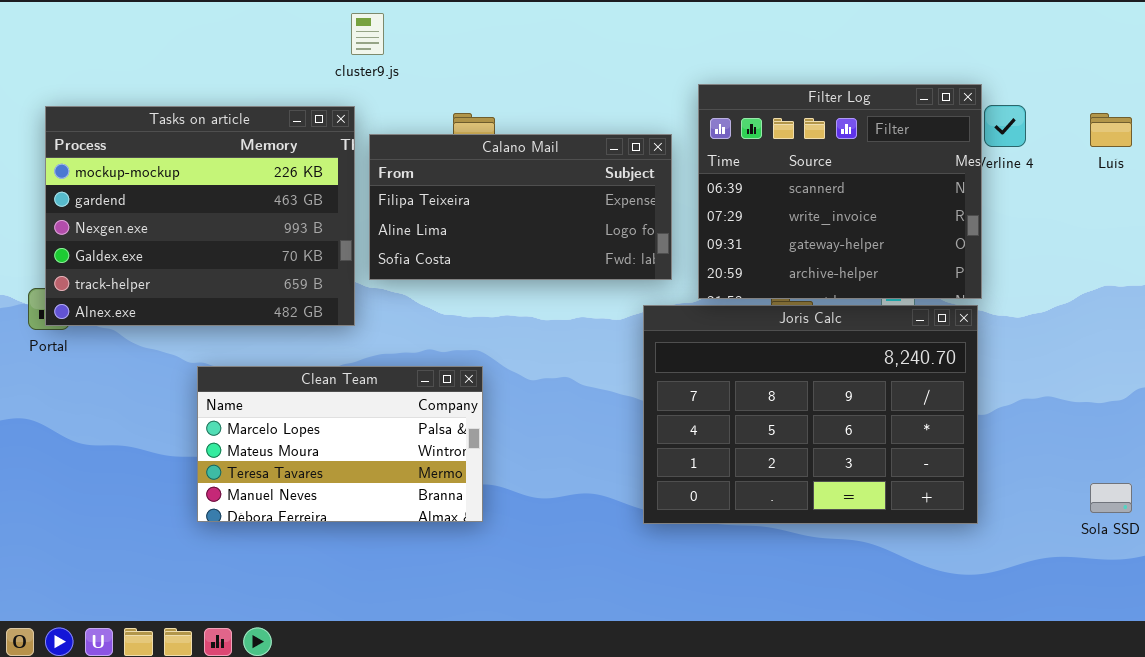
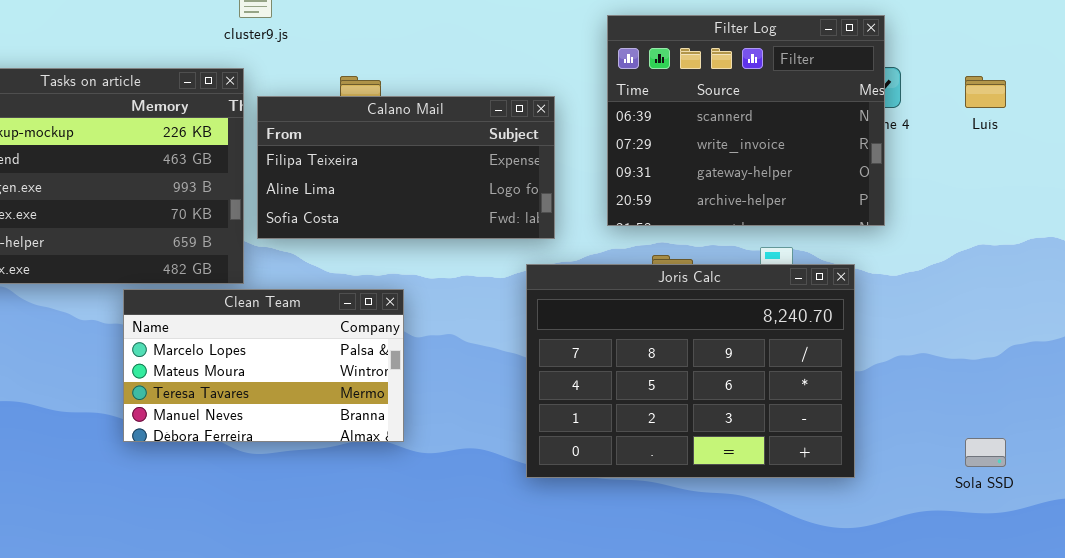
Filter Log: [698,84,982,299] -> [607,15,885,226], moved
Clean Team: [197,366,483,522] -> [123,289,404,442], moved

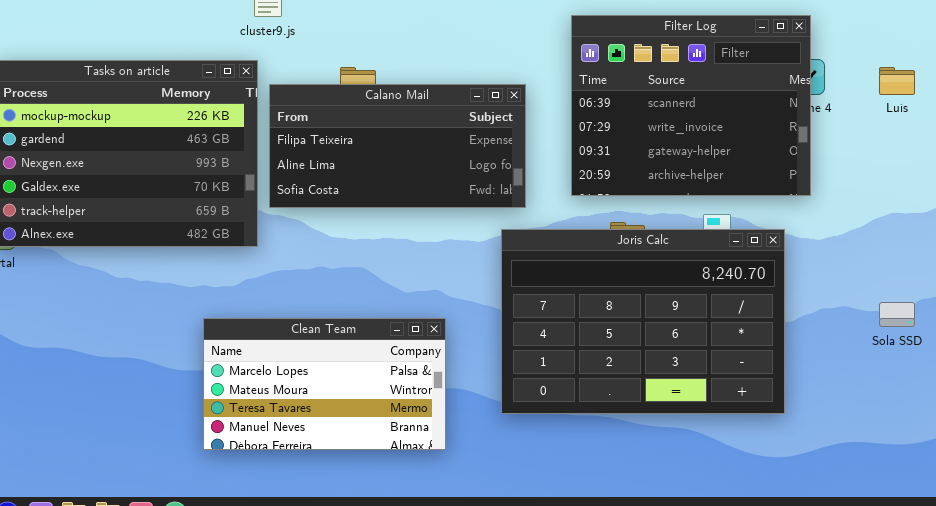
Clean Team: [123,289,404,442] -> [203,318,446,450], moved
Sola SSD: [965,438,1006,467] -> [879,302,915,327], moved

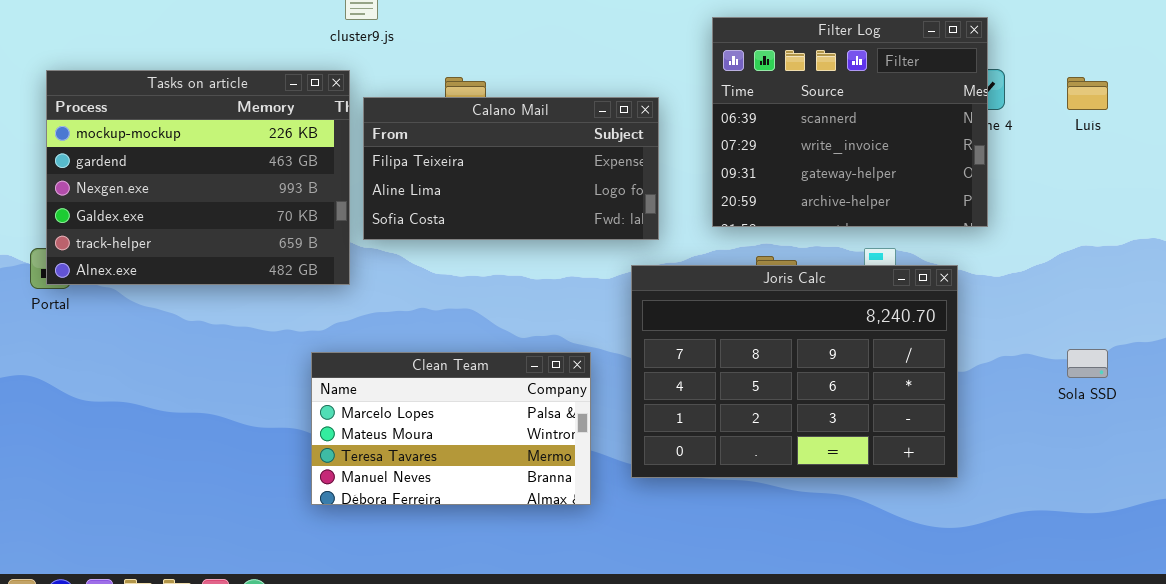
Clean Team: [203,318,446,450] -> [311,352,591,505], moved

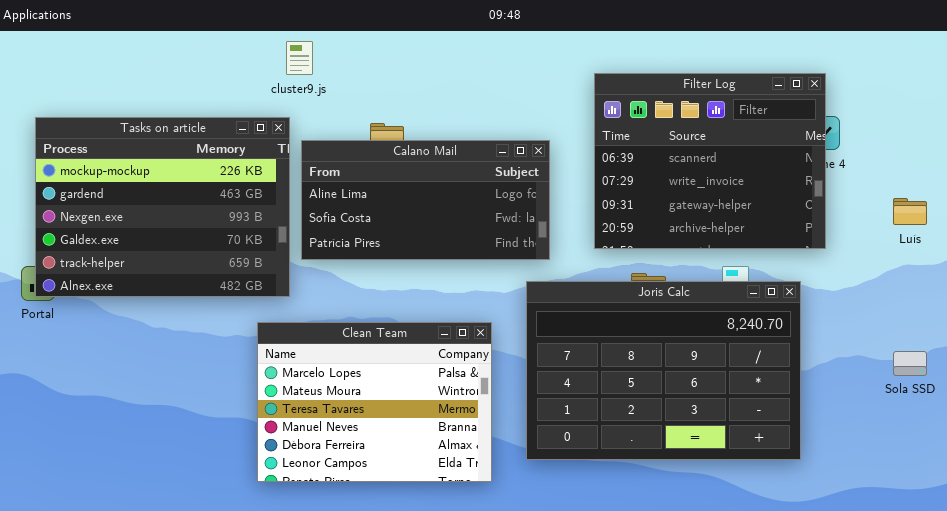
Luís: [1067,77,1108,110] -> [893,198,927,225], moved
Calano Mail: [363,97,659,240] -> [301,140,550,260], scrolled down 1 row
Clean Team: [311,352,591,505] -> [257,322,492,482], resized

